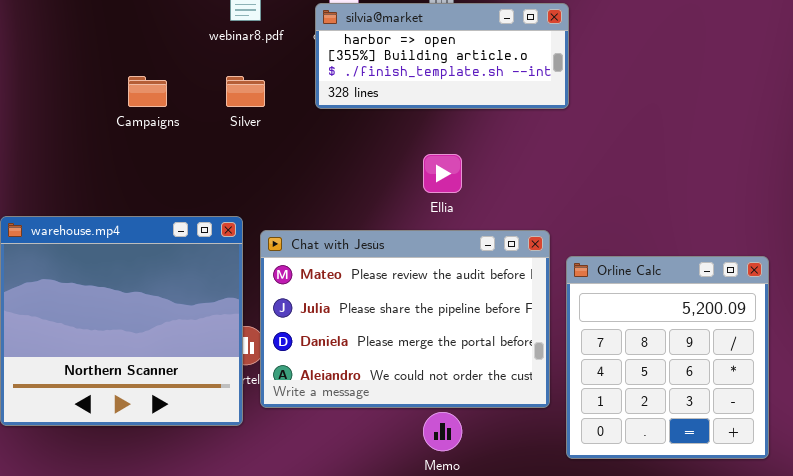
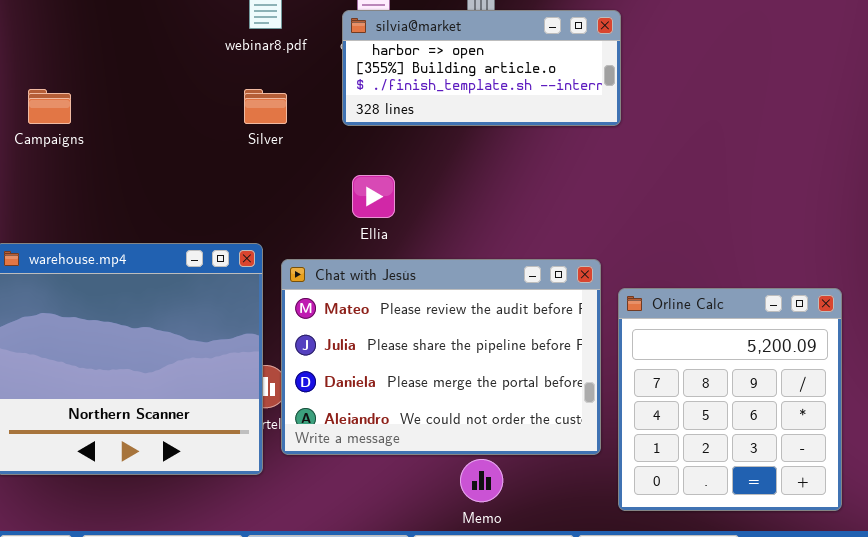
Campaigns: [128,76,167,107] -> [28,89,71,124], moved
Ellia: [423,154,462,193] -> [352,175,395,218], moved

